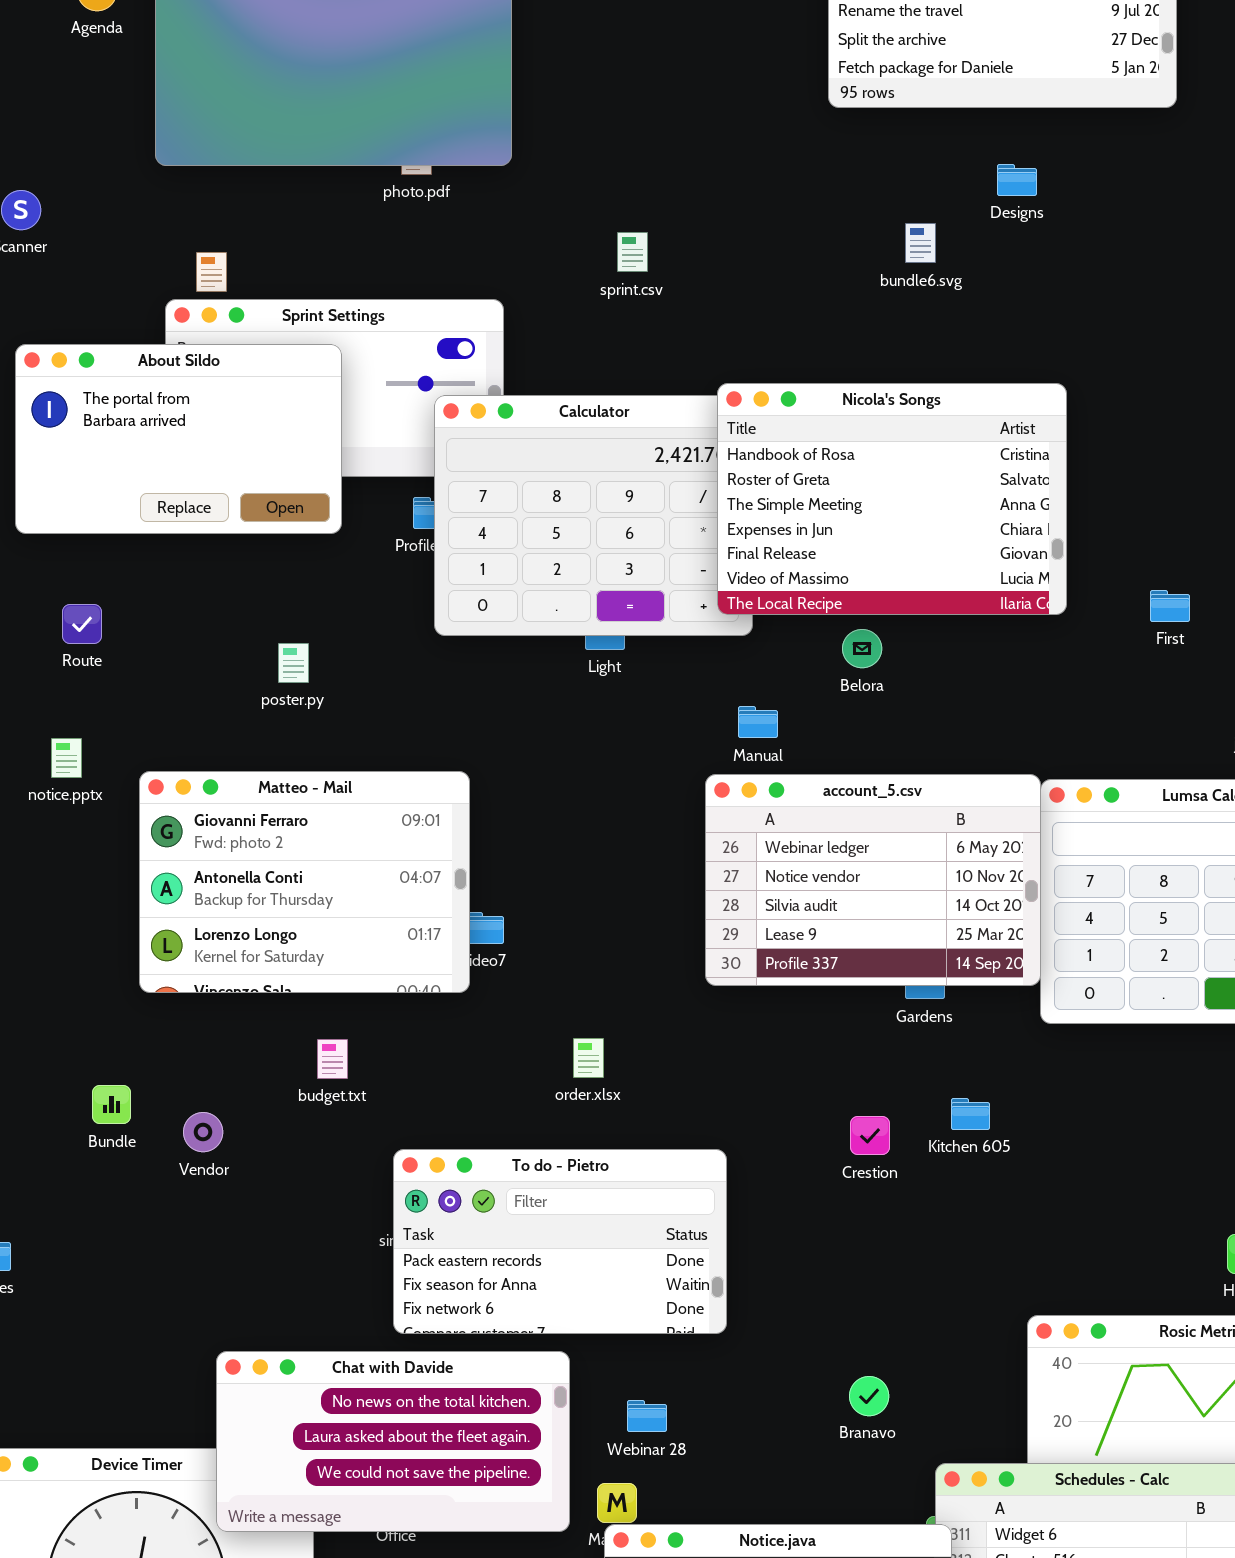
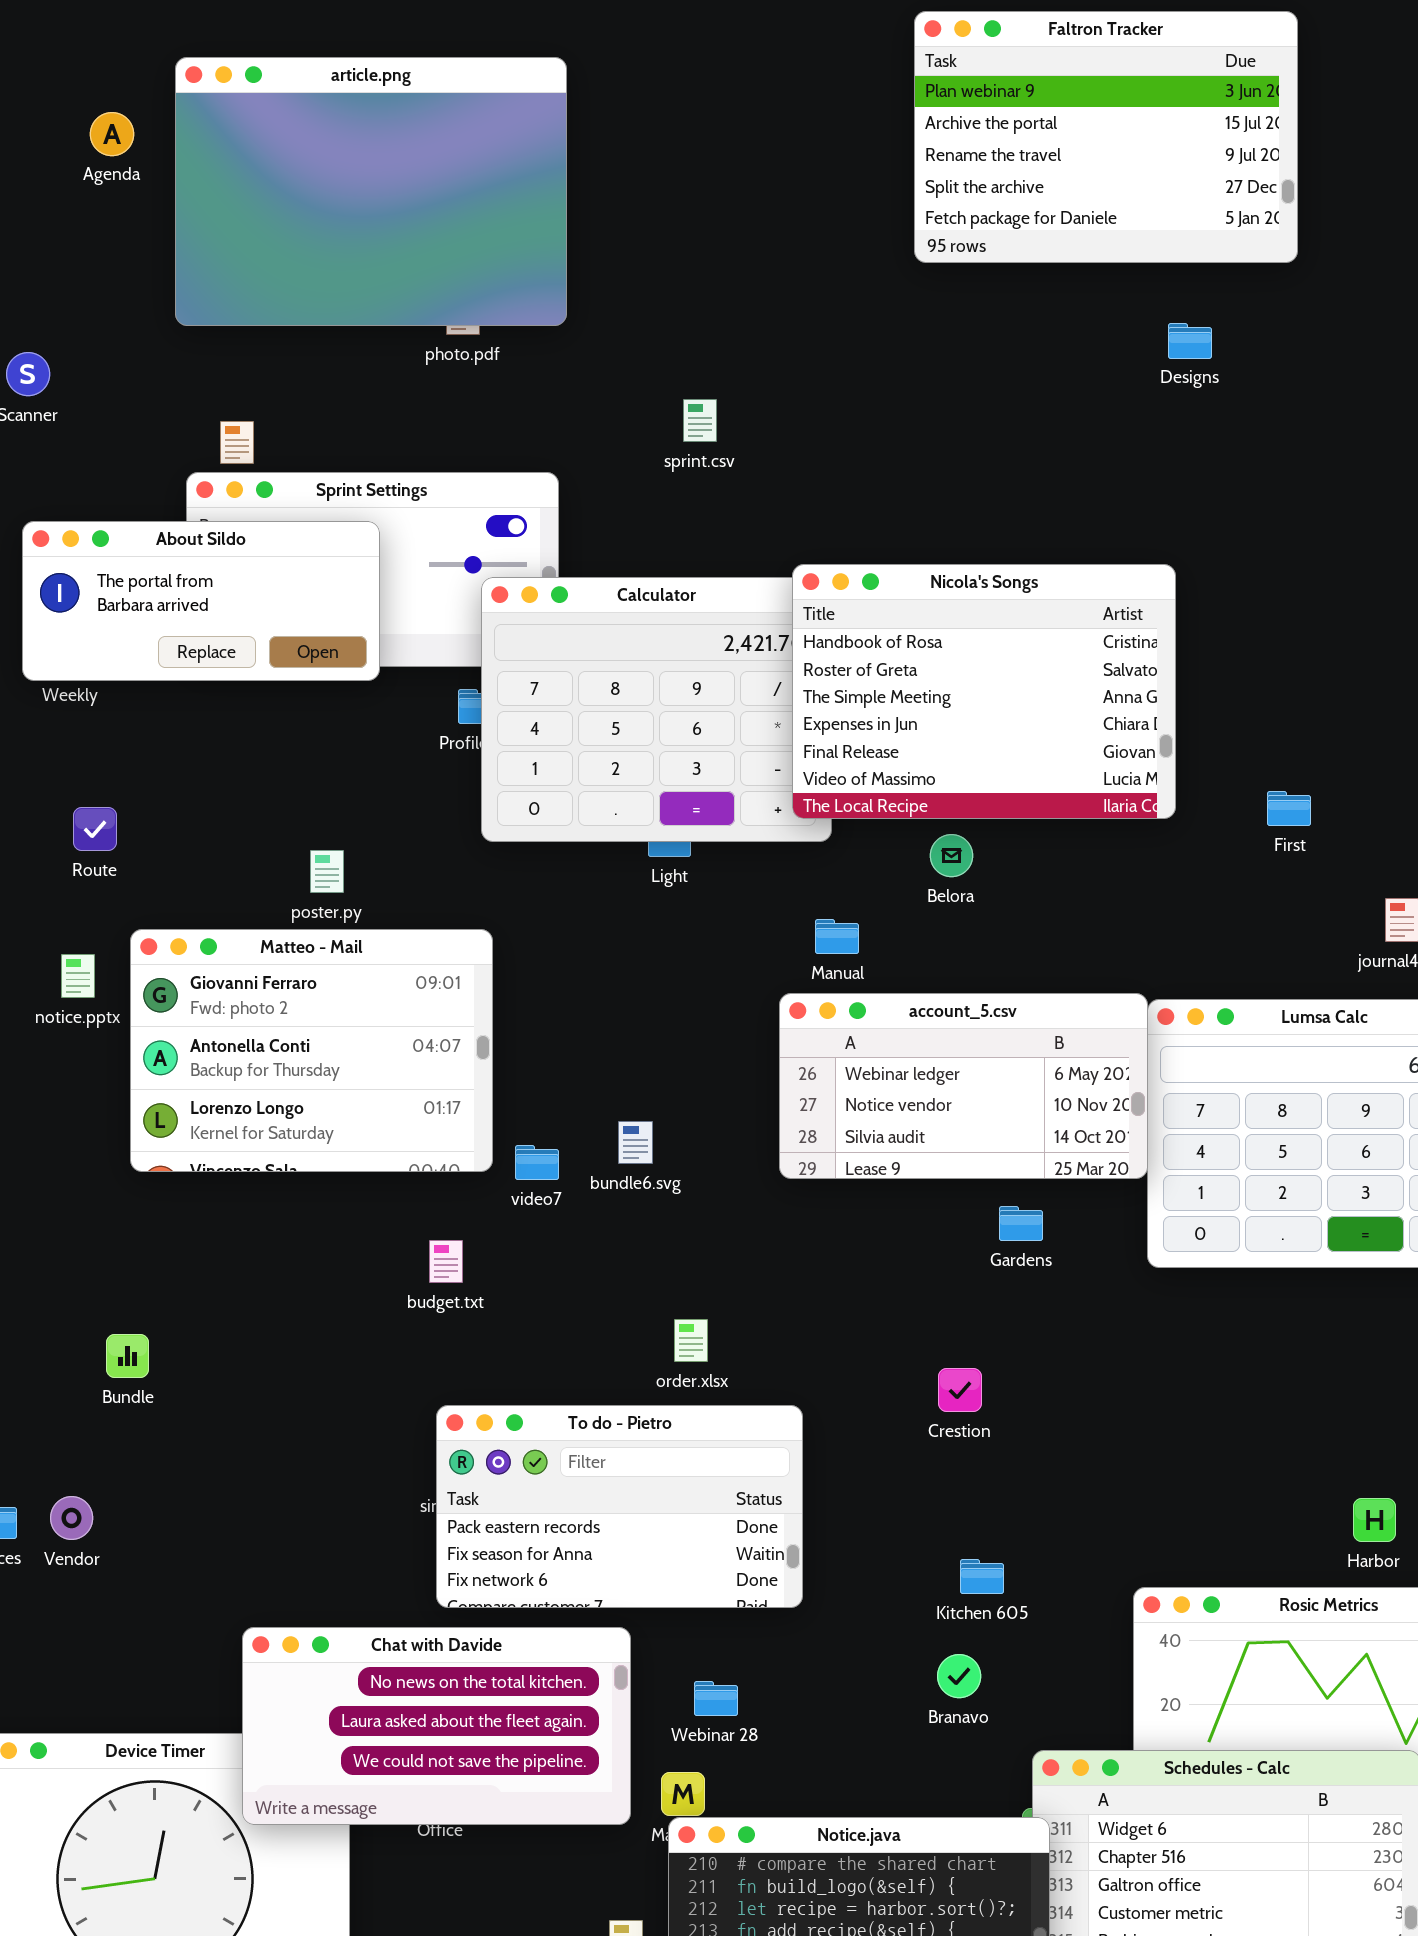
Designs: [997,164,1037,196] -> [1168,323,1212,359], moved
bundle6.svg: [905,223,936,263] -> [618,1121,653,1164], moved
About Sildo: [15,344,342,534] -> [22,521,380,681], resized
Matteo - Mail: [139,771,470,993] -> [130,929,493,1172], moved
account_5.csv: [705,774,1041,986] -> [779,993,1148,1179], resized
order.xlsx: [573,1038,604,1078] -> [674,1319,708,1362], moved
budget.txt: [317,1039,348,1079] -> [429,1240,463,1283], moved
Kitchen 605: [951,1098,990,1130] -> [960,1559,1004,1594], moved
Vendor: [183,1112,223,1152] -> [50,1496,93,1540], moved

